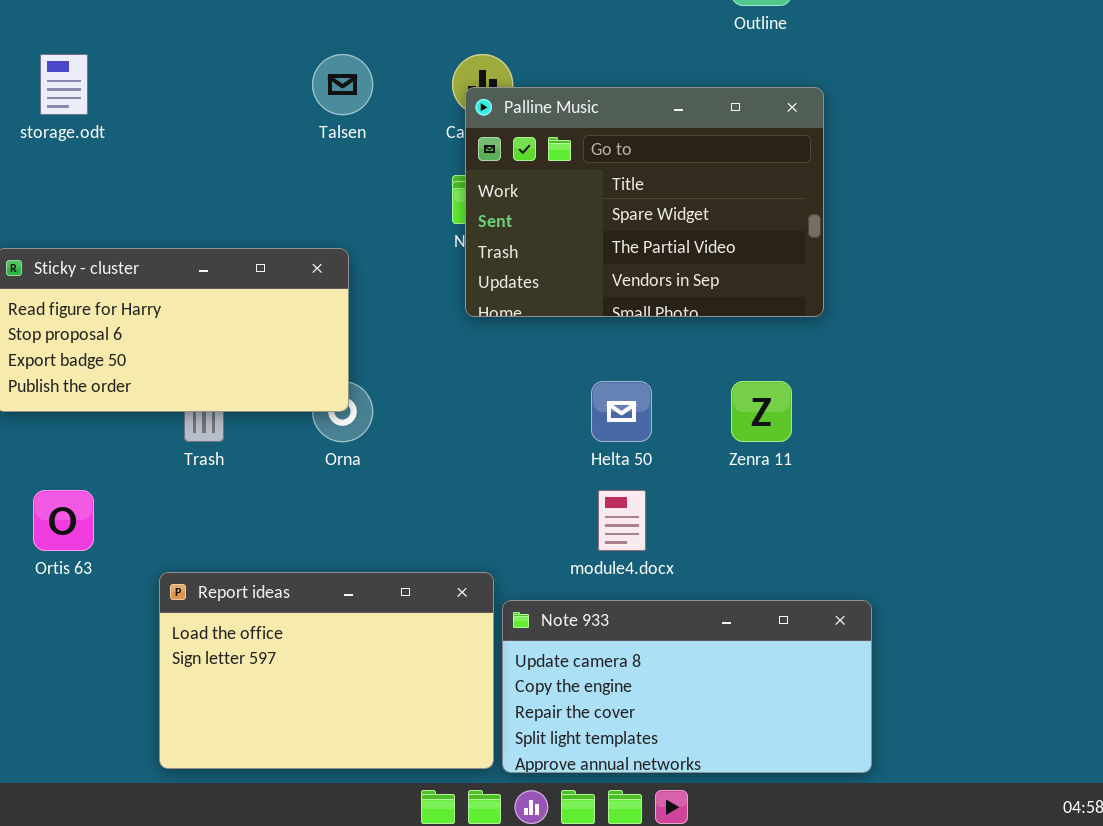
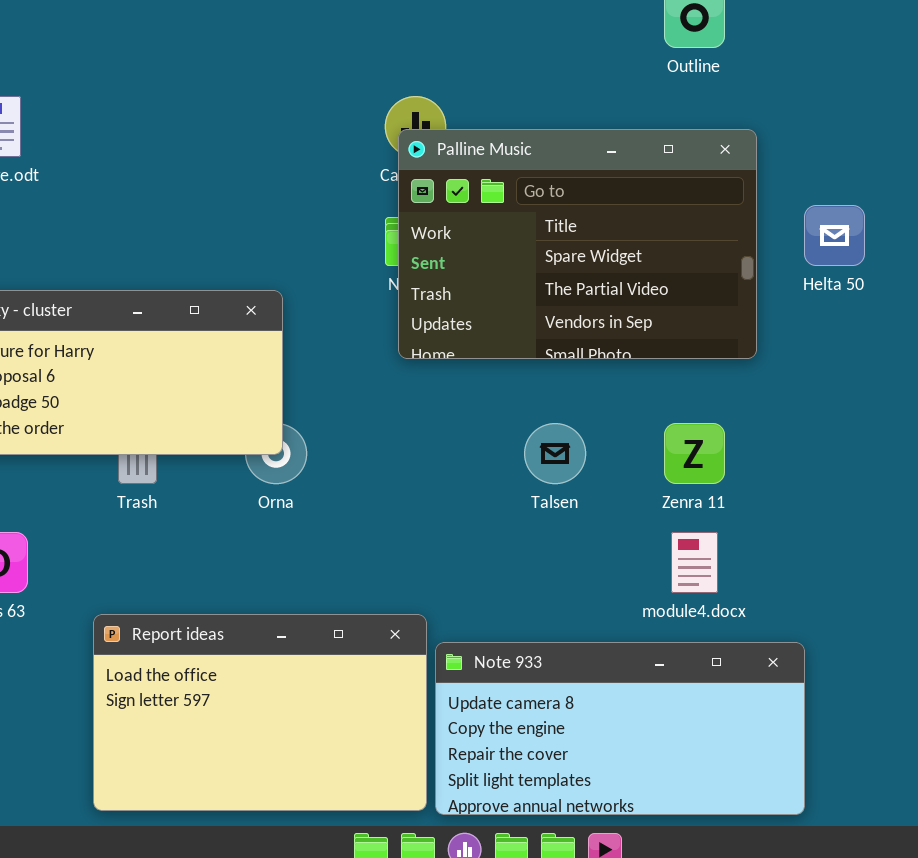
Talsen: [312,54,373,115] -> [524,423,586,484], moved
Helta 50: [591,381,652,442] -> [804,205,865,266], moved
module4.docx: [598,490,646,551] -> [671,532,718,593], moved

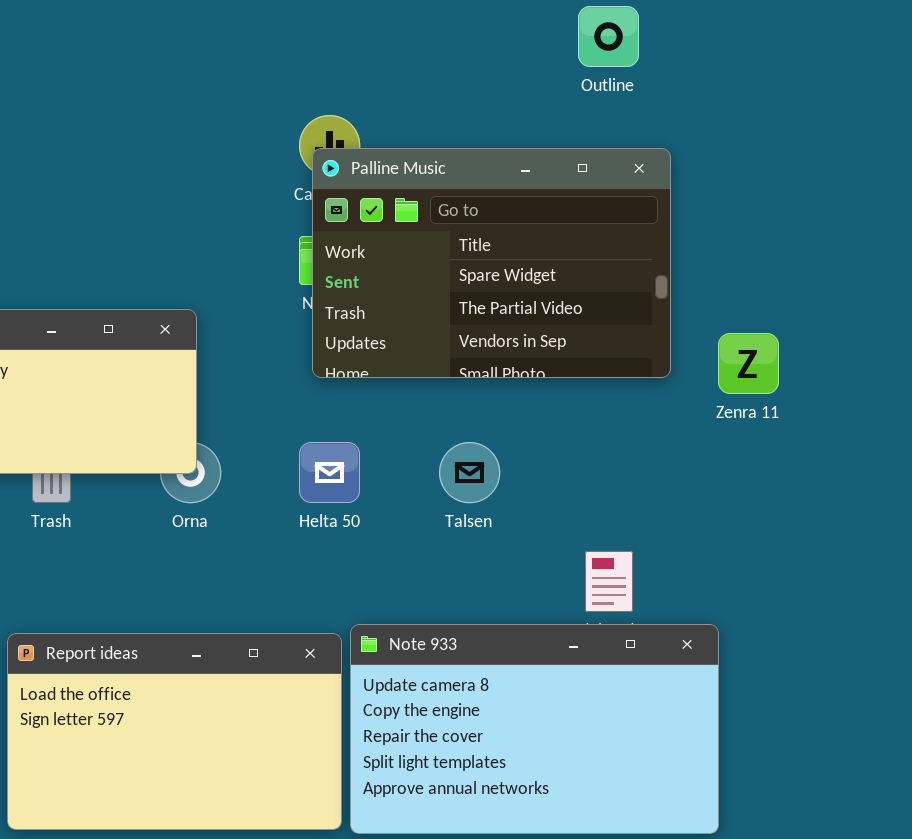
Helta 50: [804,205,865,266] -> [299,442,360,503], moved
Zenra 11: [664,423,725,484] -> [718,333,779,394], moved
Note 933: [435,642,805,815] -> [350,624,719,834], resized

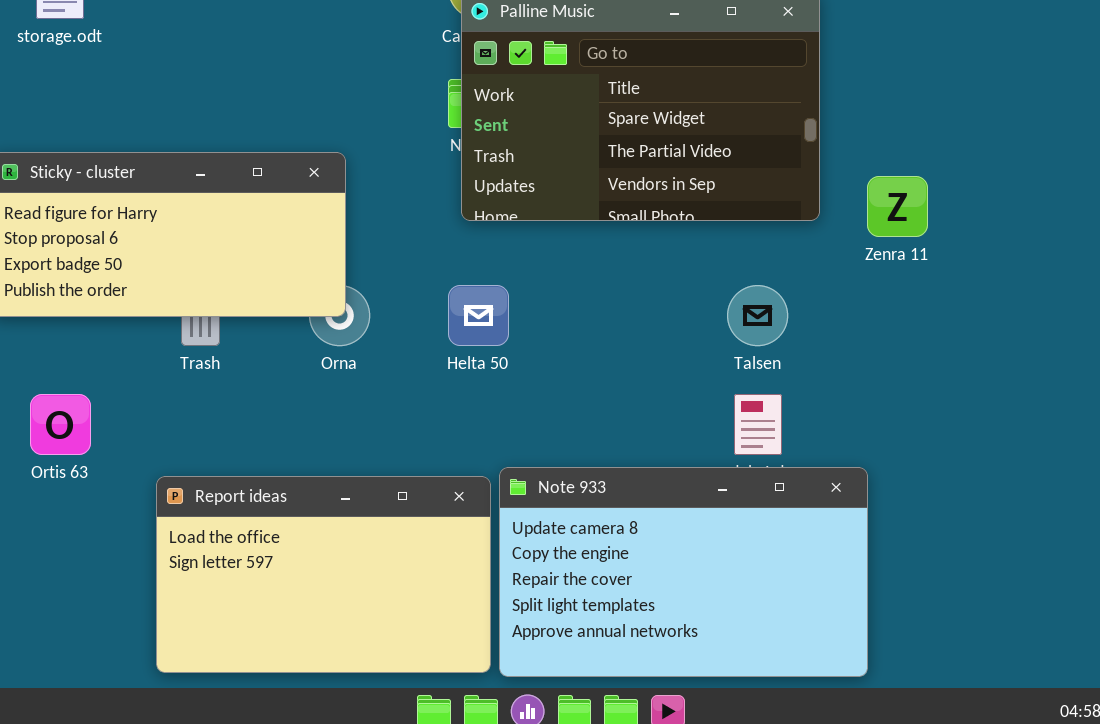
Talsen: [439,442,500,503] -> [727,285,788,346], moved

